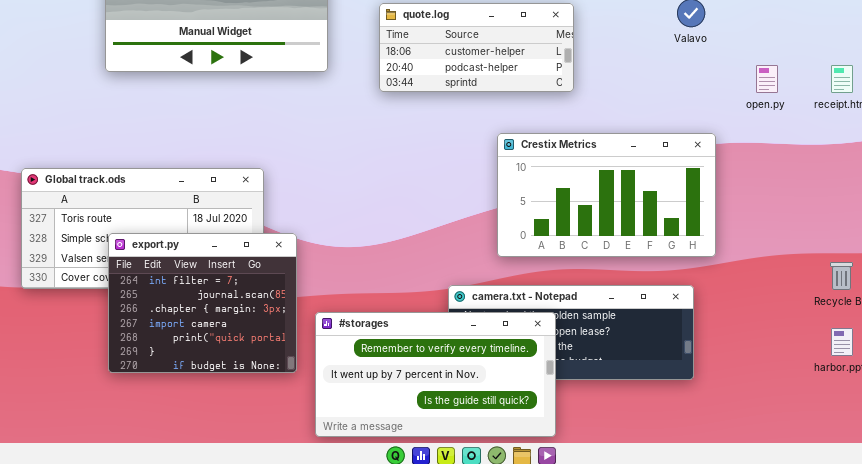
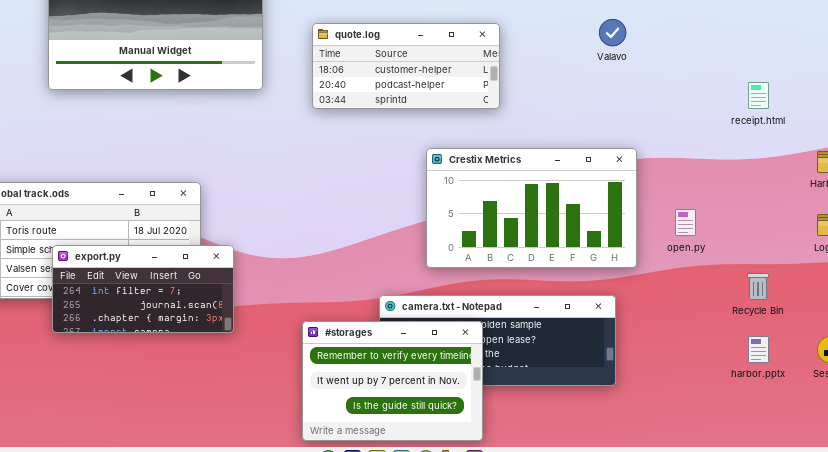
open.py: [756,65,778,93] -> [675,209,696,236], moved
export.py: [108,233,297,373] -> [52,245,234,333], resized
#storages: [315,312,556,437] -> [302,321,483,441], resized

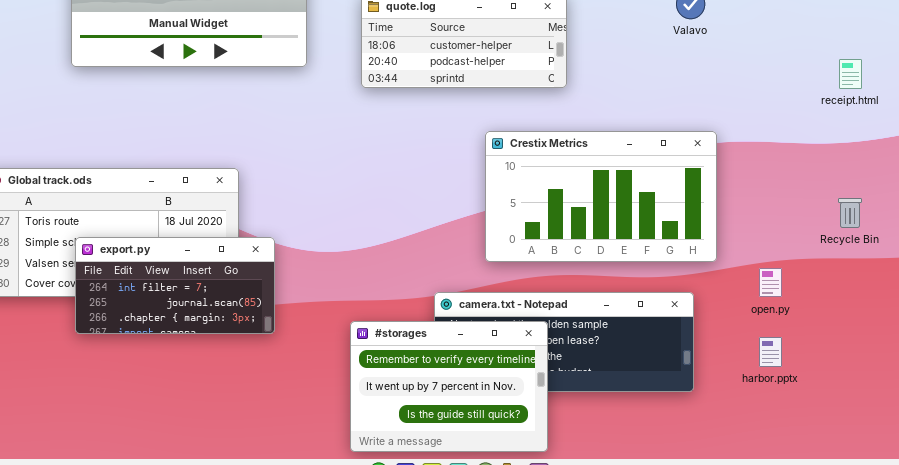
open.py: [675,209,696,236] -> [759,268,782,297], moved
Recycle Bin: [747,273,769,300] -> [838,198,862,228], moved
harbor.pptx: [748,336,769,363] -> [759,337,782,367], moved

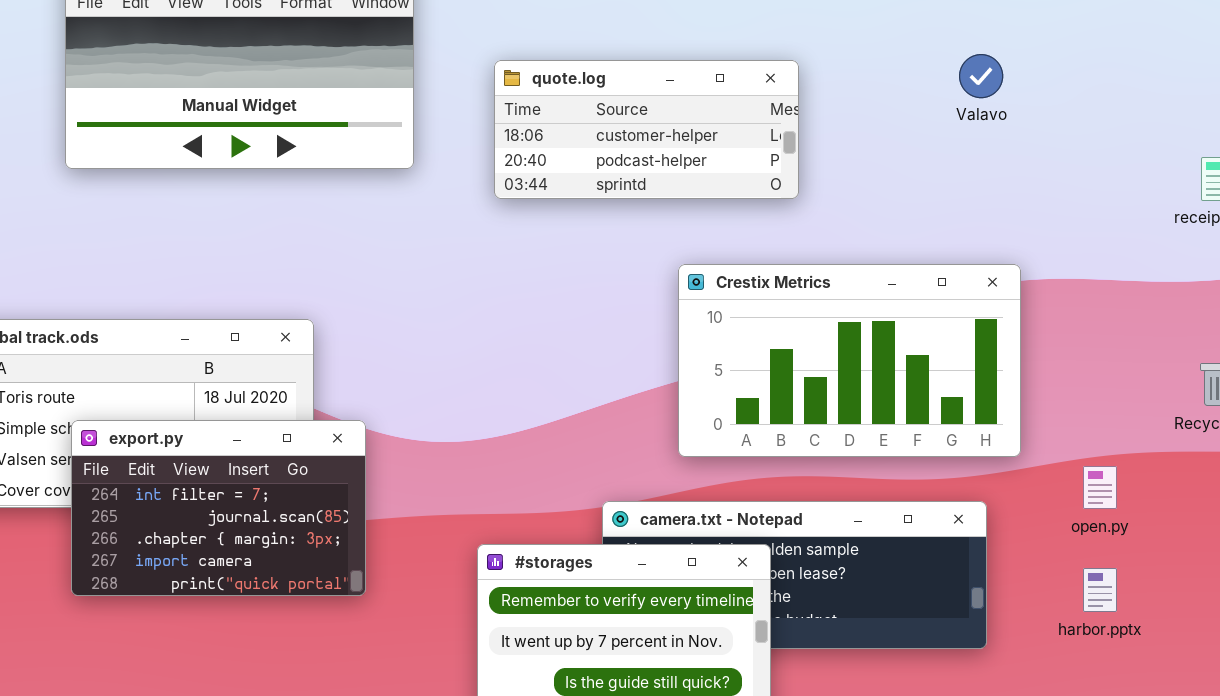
export.py: [75,237,275,334] -> [71,420,366,596], resized

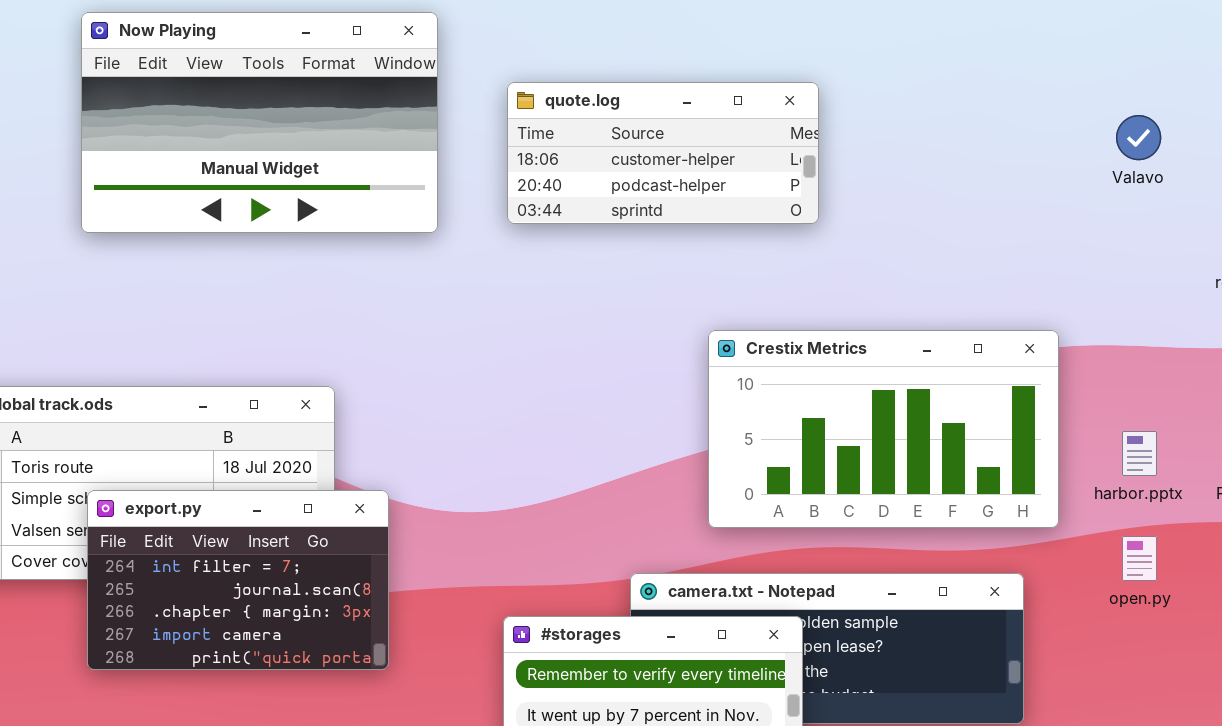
Valavo: [959,54,1003,98] -> [1116,115,1161,160], moved
quote.log: [494,60,799,199] -> [507,82,819,224], moved
harbor.pptx: [1083,568,1117,612] -> [1122,431,1157,476], moved

